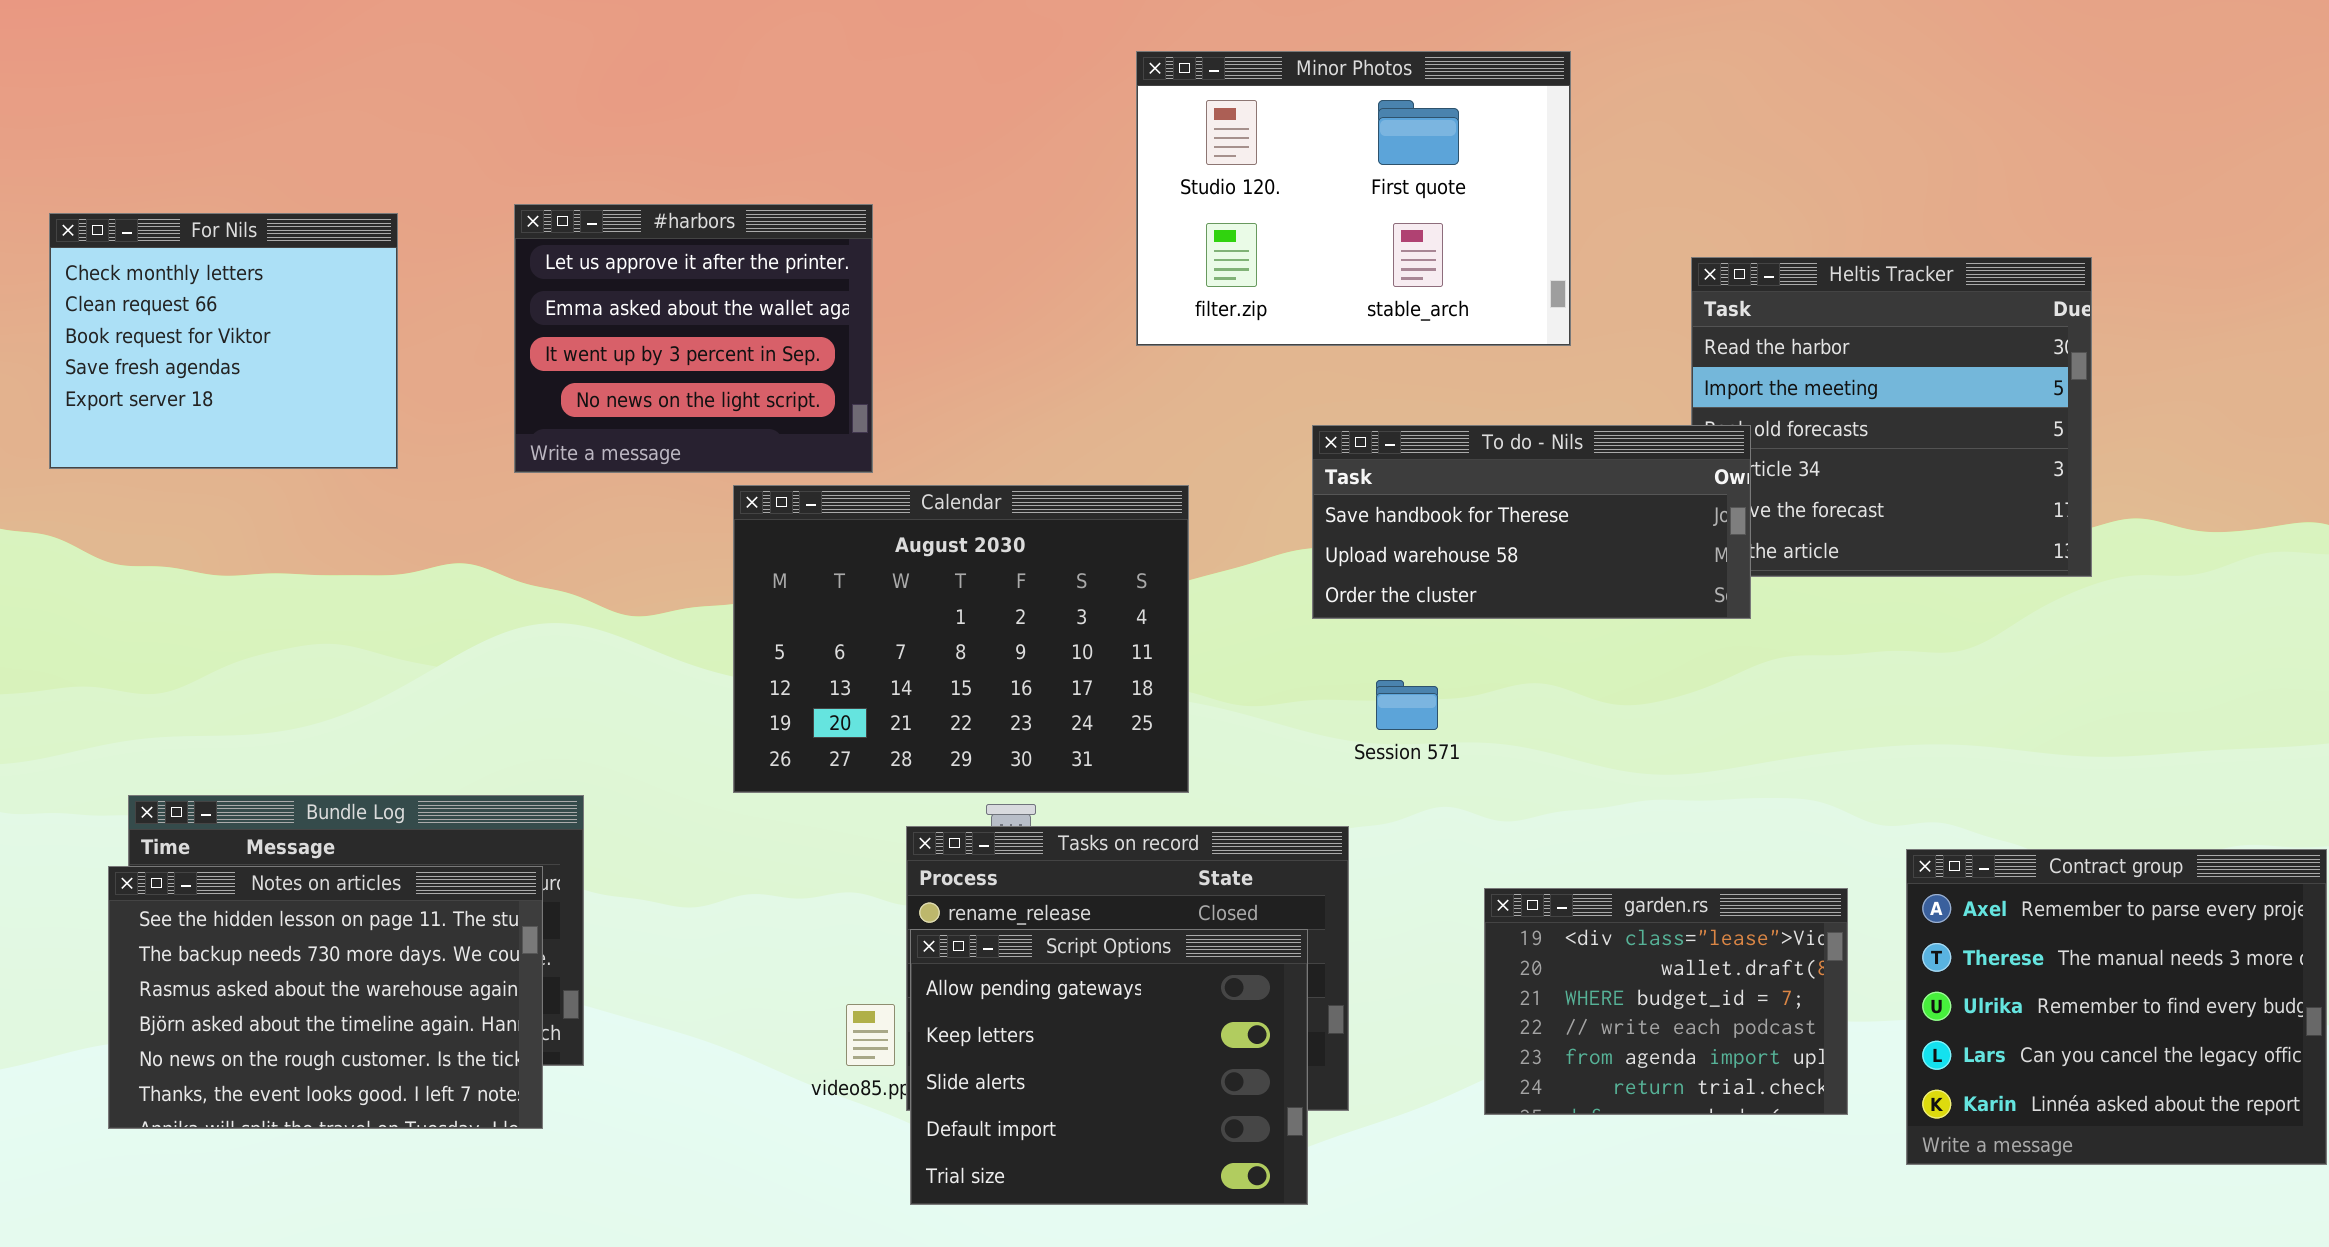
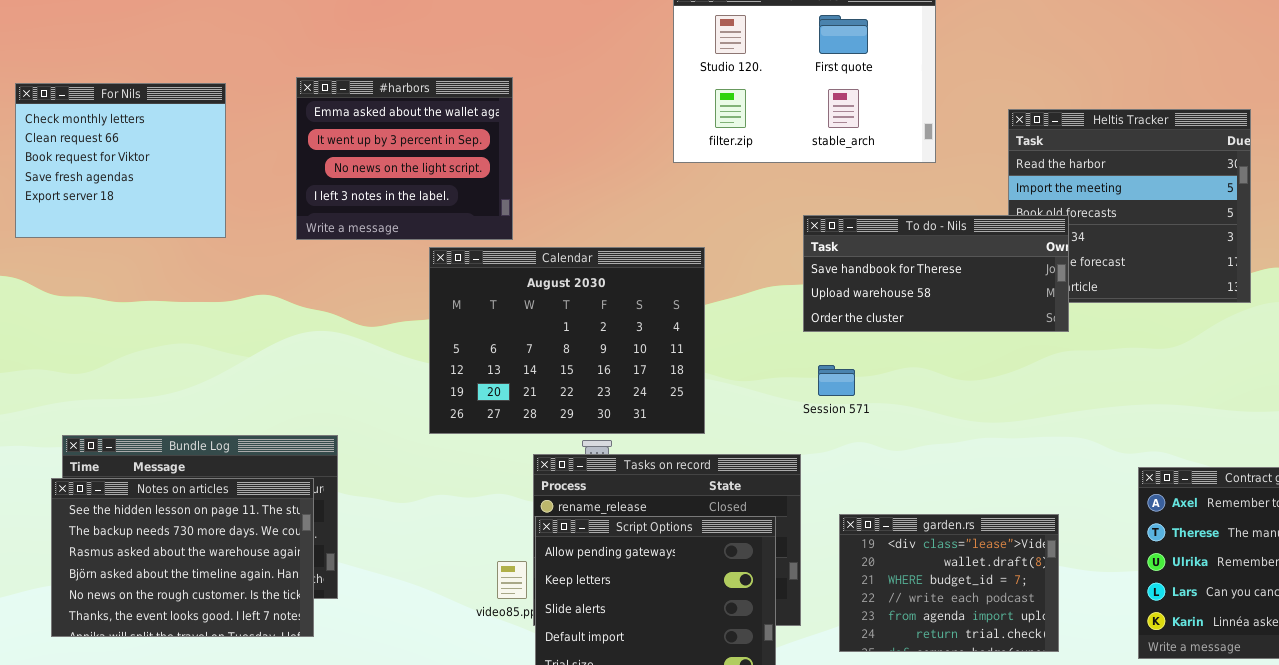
#harbors: [514,204,873,473] -> [296,77,513,240], scrolled down 1 row
To do - Nils: [1312,425,1751,619] -> [803,215,1069,332], moved
garden.rs: [1484,888,1848,1115] -> [839,514,1059,652], moved

